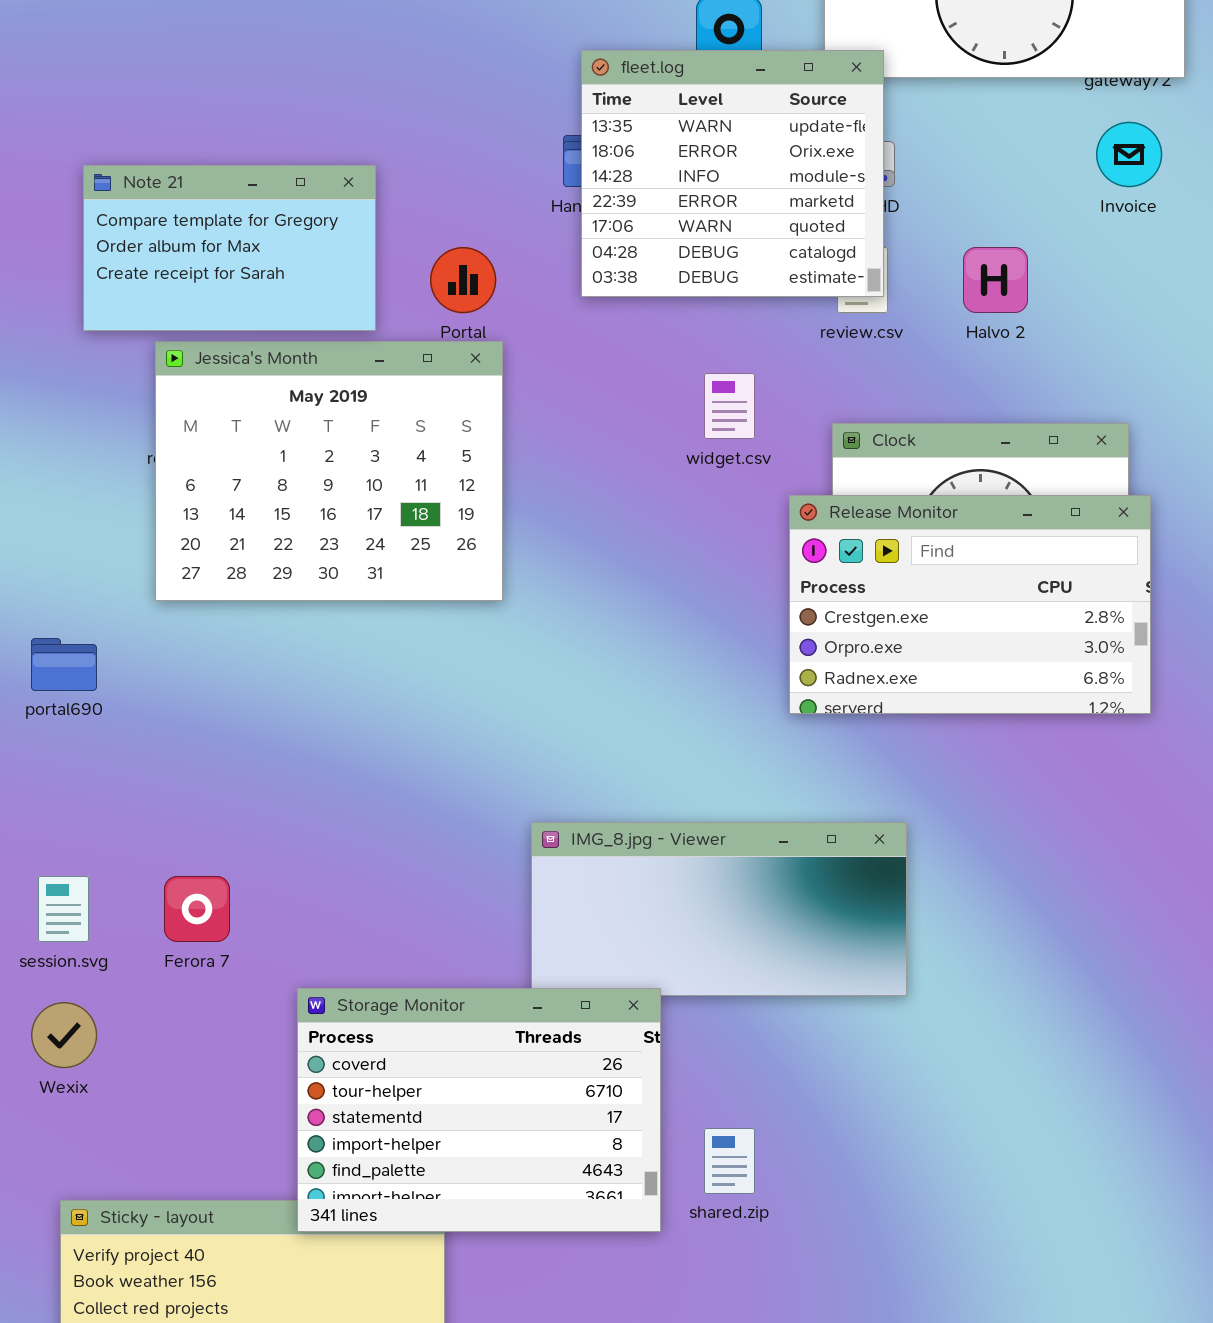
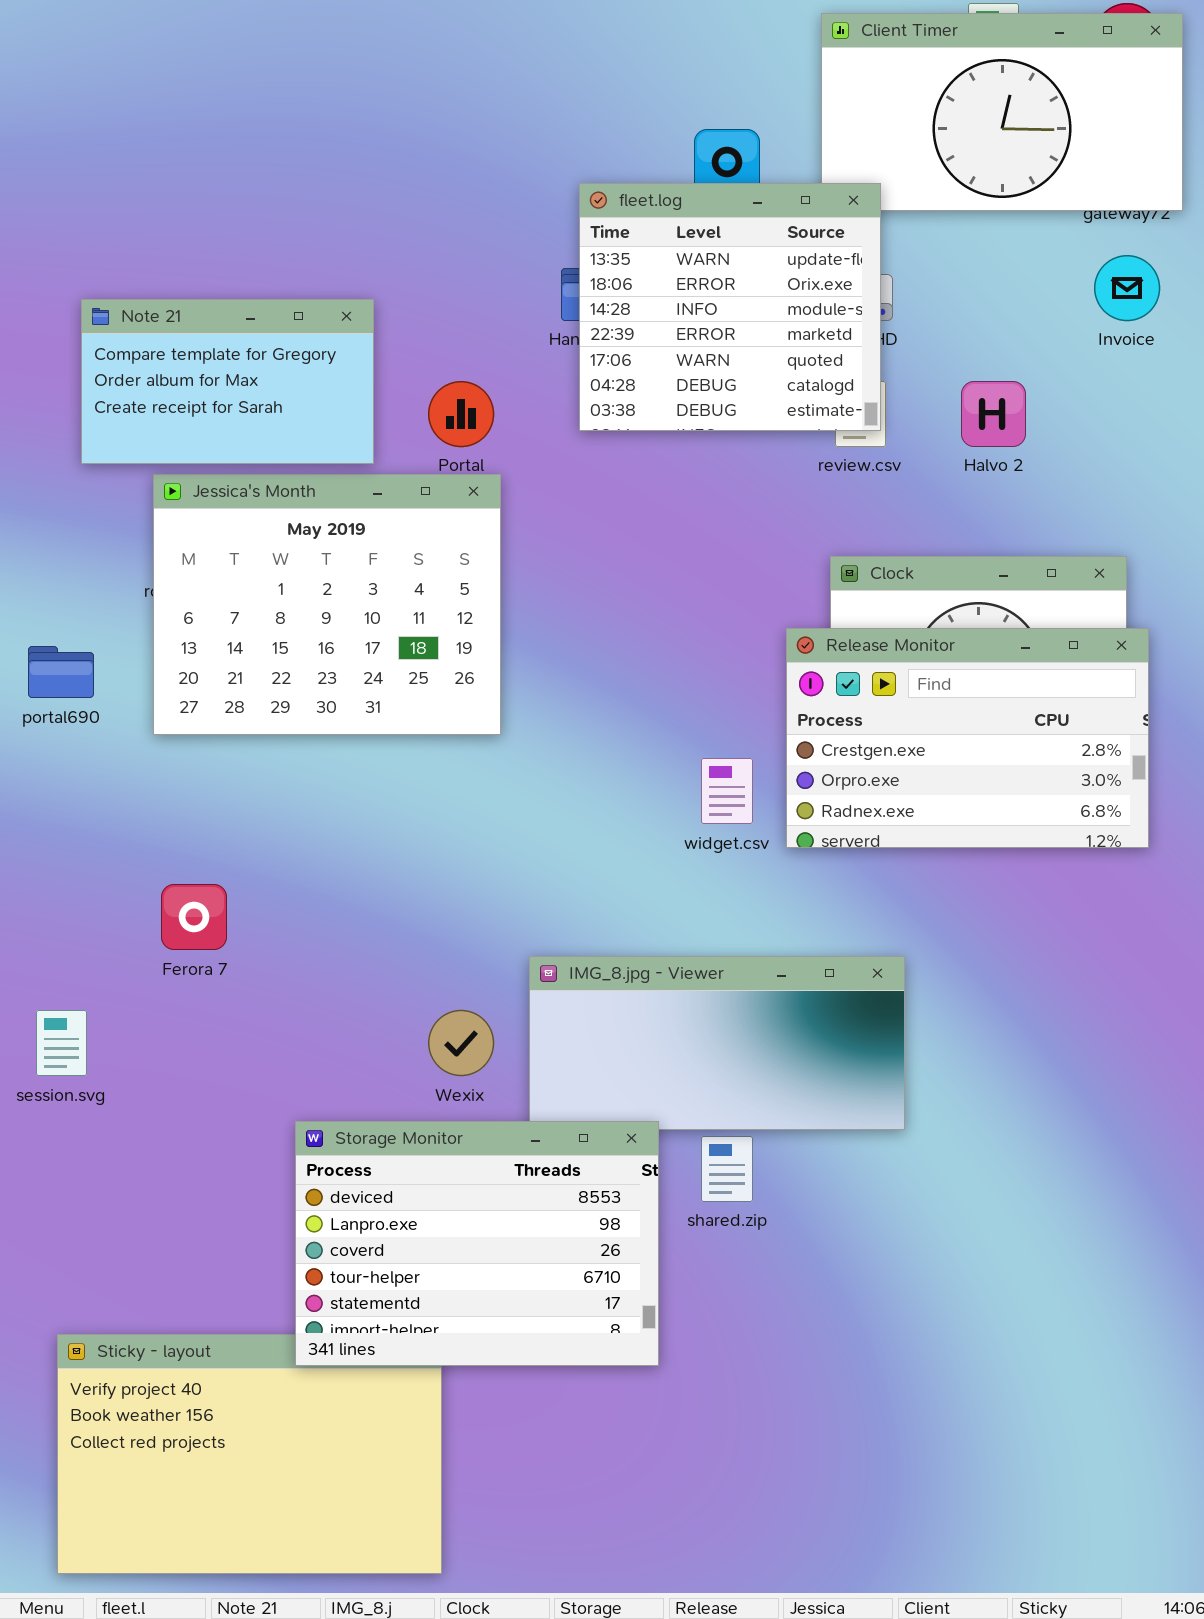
widget.csv: [704,373,755,439] -> [701,758,753,824], moved
portal690: [31,638,97,691] -> [28,646,94,698], moved
Ferora 7: [164,876,230,942] -> [161,884,227,950], moved
Storage Monitor: [297,988,661,1232] -> [295,1121,659,1366], scrolled up 2 rows
Wexix: [31,1002,97,1068] -> [428,1010,494,1076], moved
shared.zip: [704,1128,755,1194] -> [701,1136,753,1202], moved

